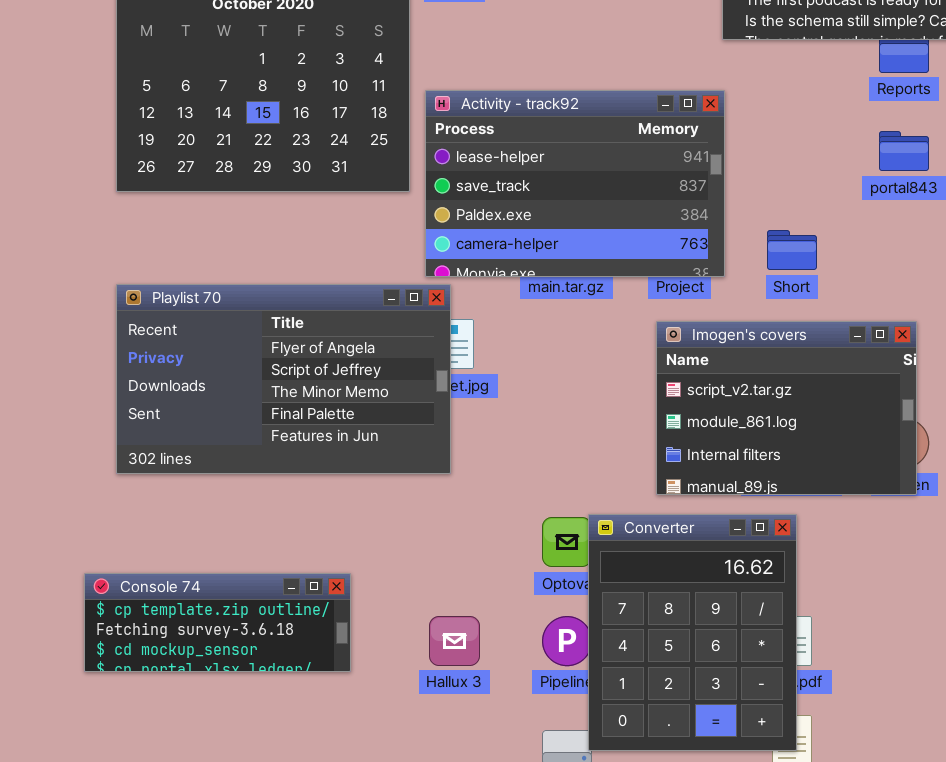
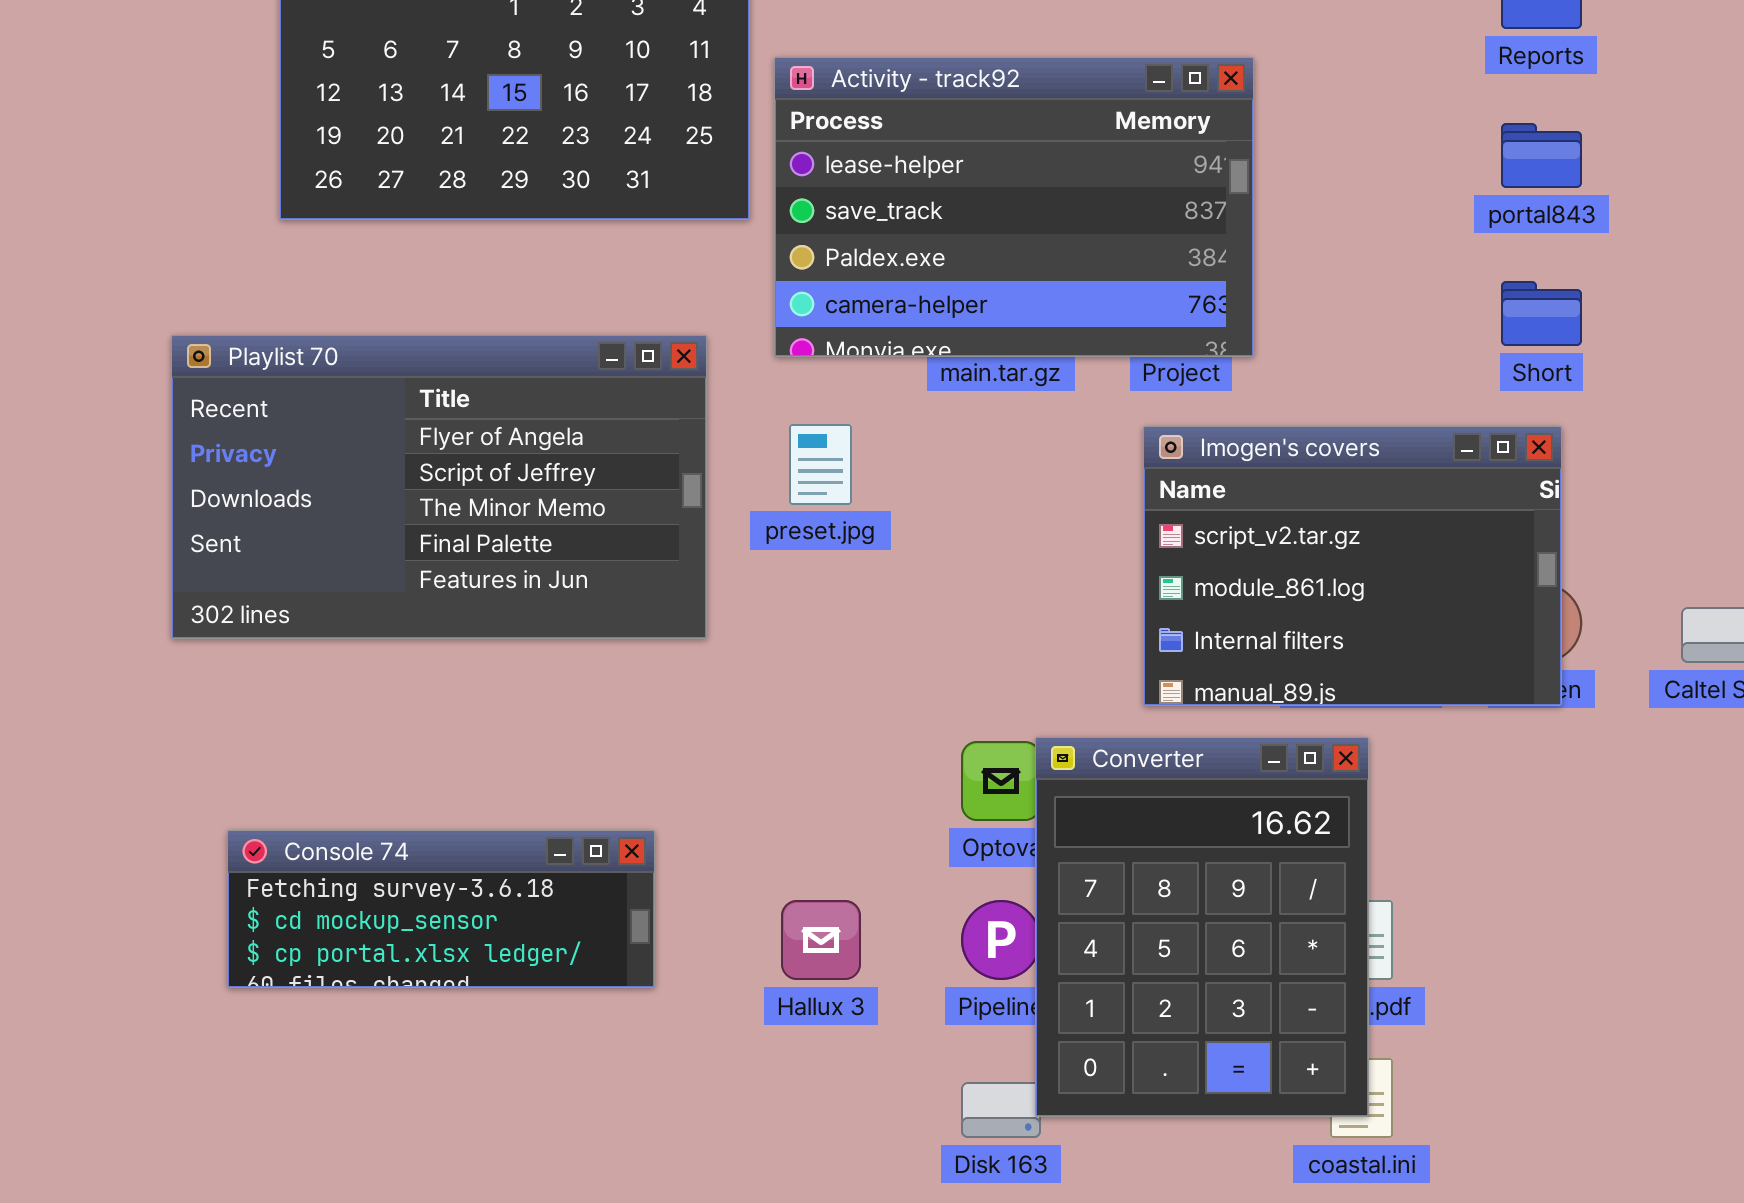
Short: [767,230,817,270] -> [1501,281,1582,346], moved
Playlist 70: [116,284,451,474] -> [171,335,707,639], moved
Console 74: [84,573,351,672] -> [227,830,655,988], scrolled down 1 row

